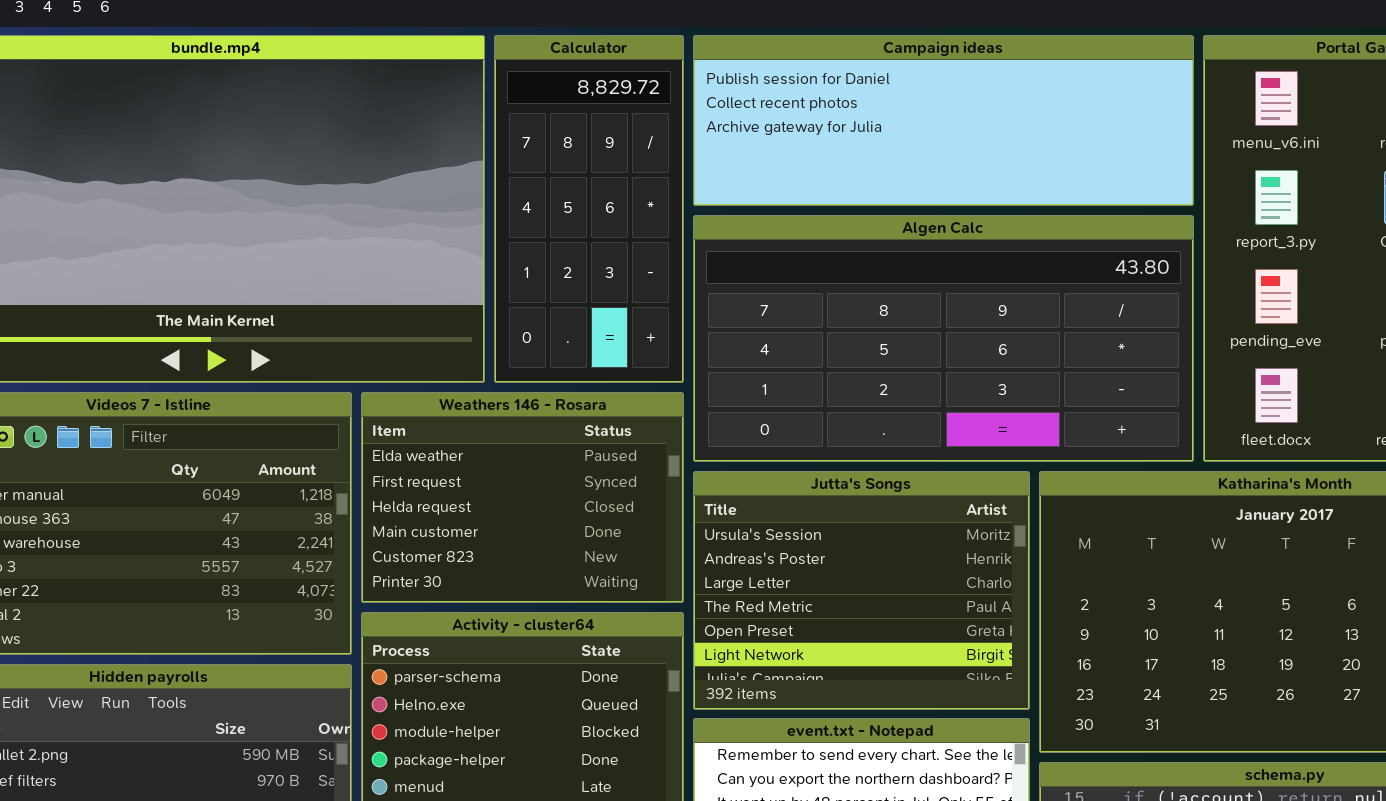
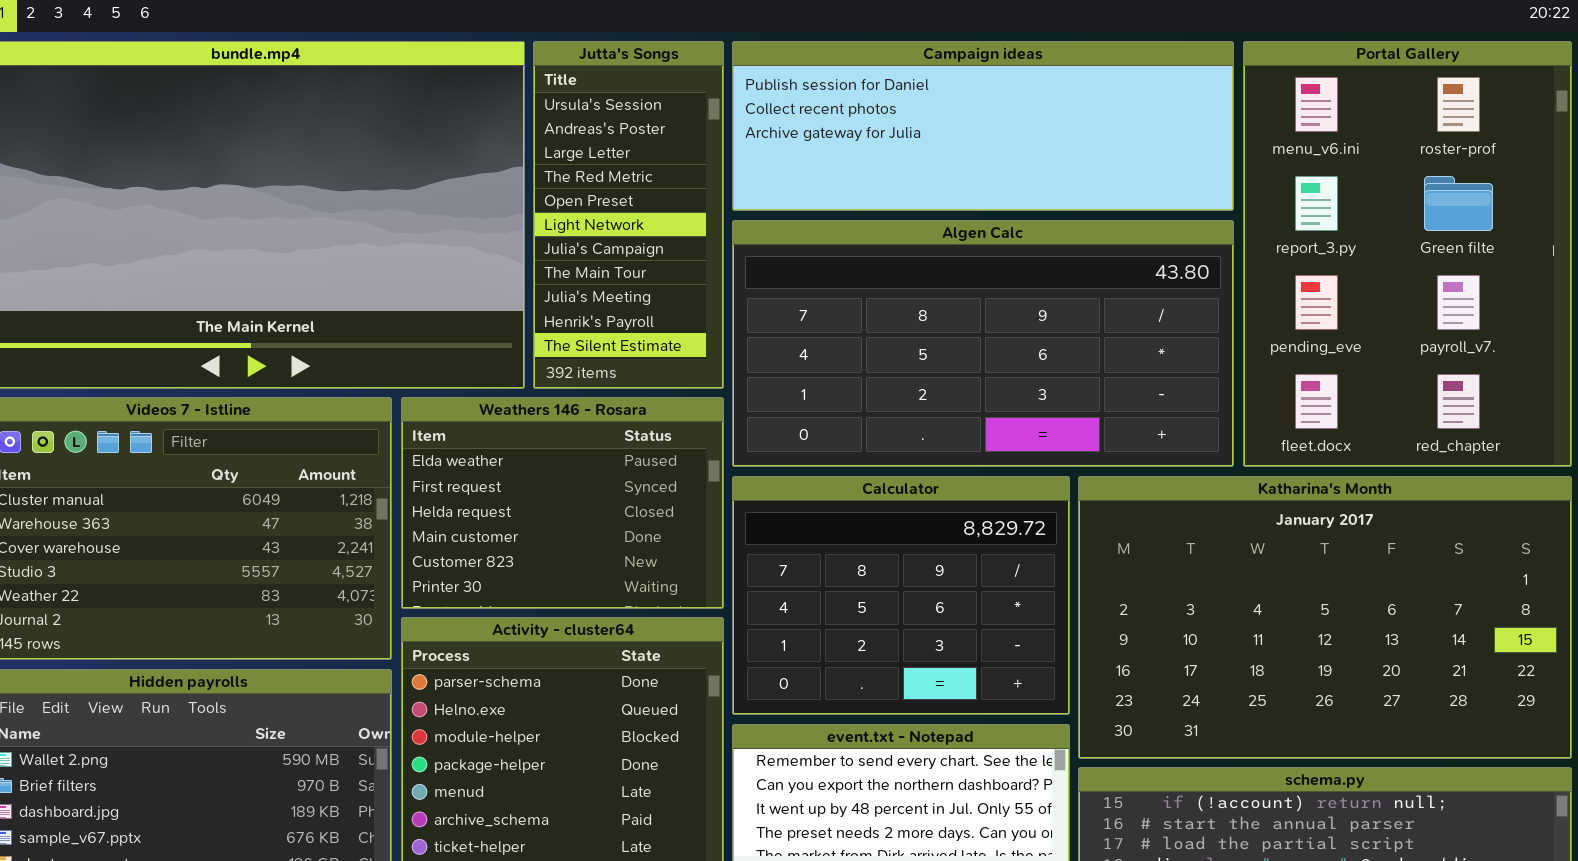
Calculator: [494,35,684,383] -> [732,476,1070,715], moved, resized
Jutta's Songs: [693,471,1030,710] -> [533,41,724,389], moved, resized

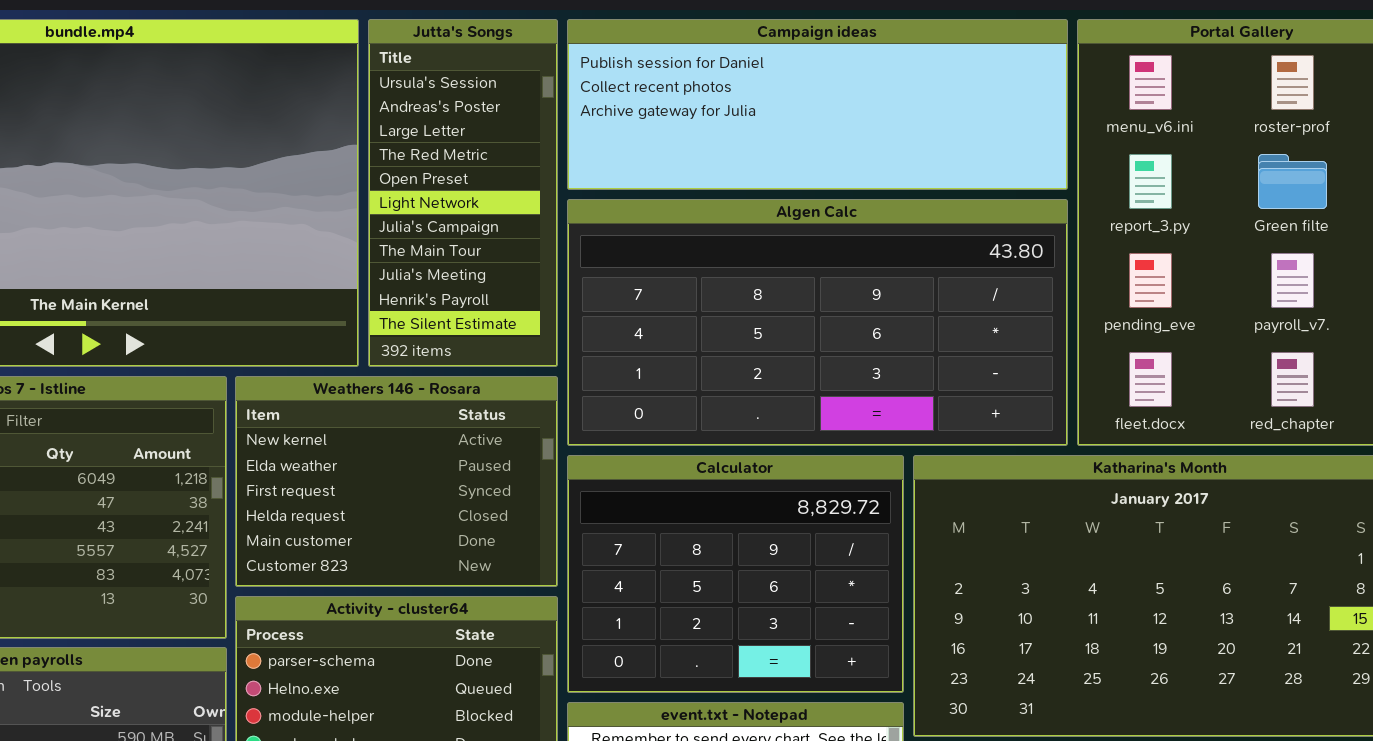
Weathers 146 - Rosara: [401,397,724,609] -> [235,376,558,587], scrolled up 1 row

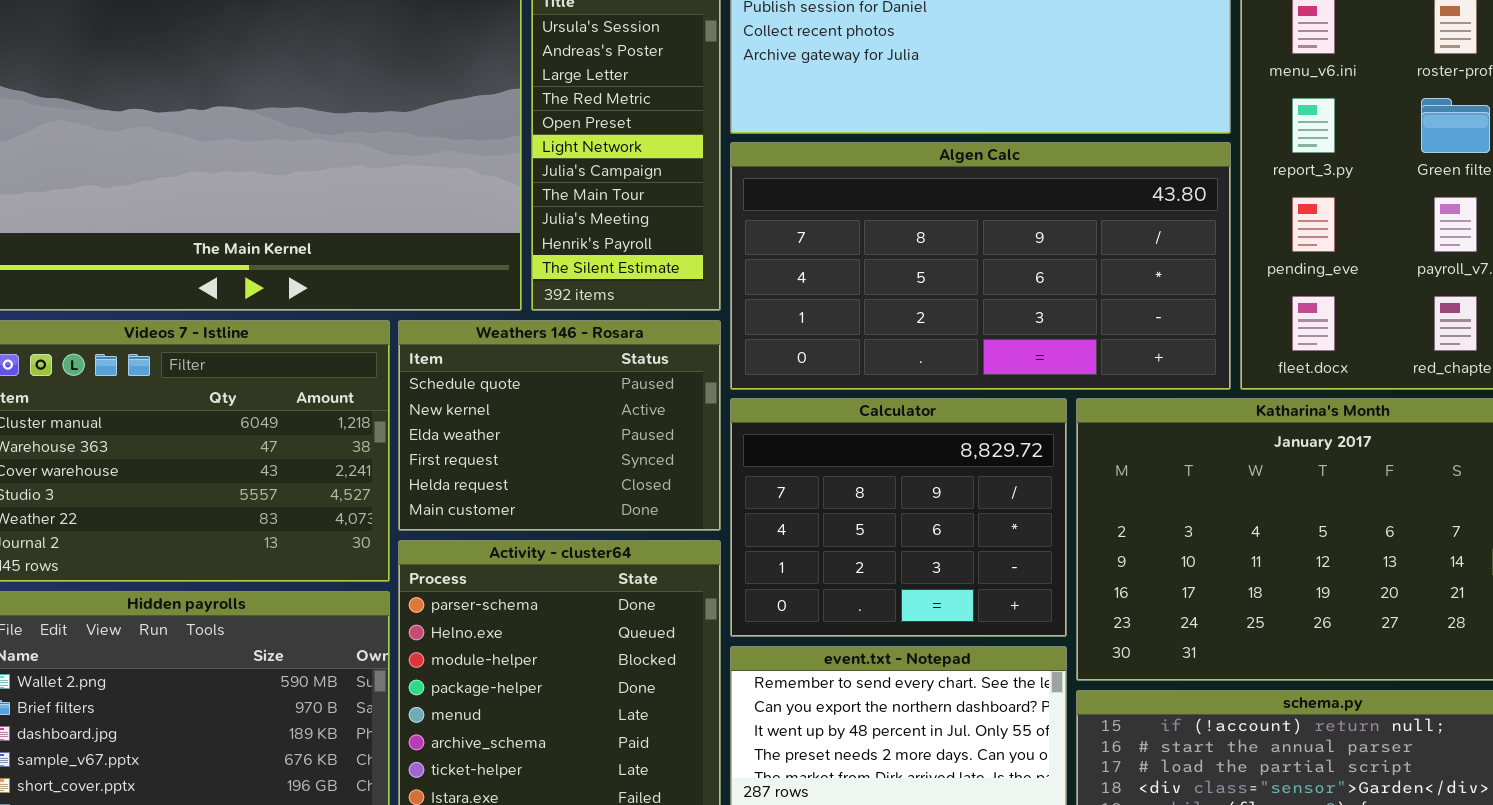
Weathers 146 - Rosara: [235,376,558,587] -> [398,320,721,531], scrolled up 1 row

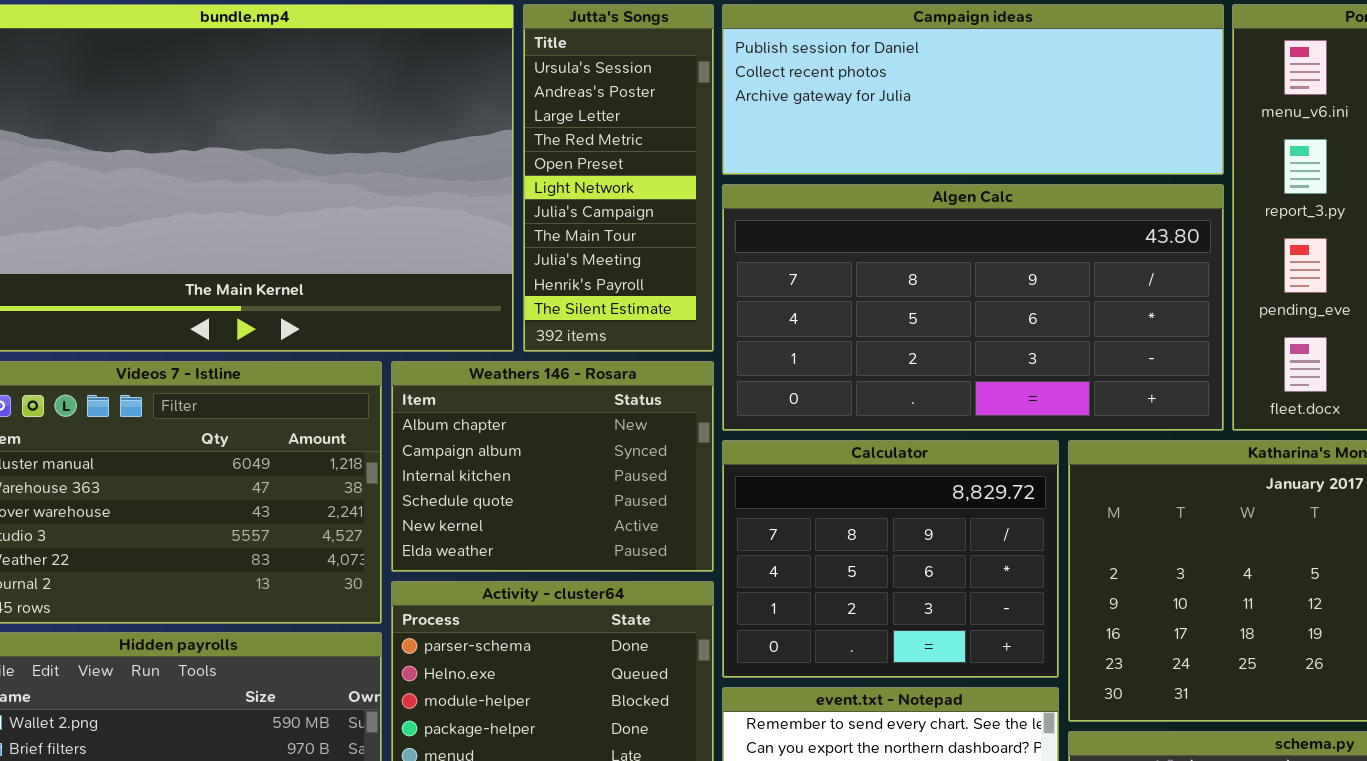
Weathers 146 - Rosara: [398,320,721,531] -> [391,361,714,572], scrolled up 3 rows

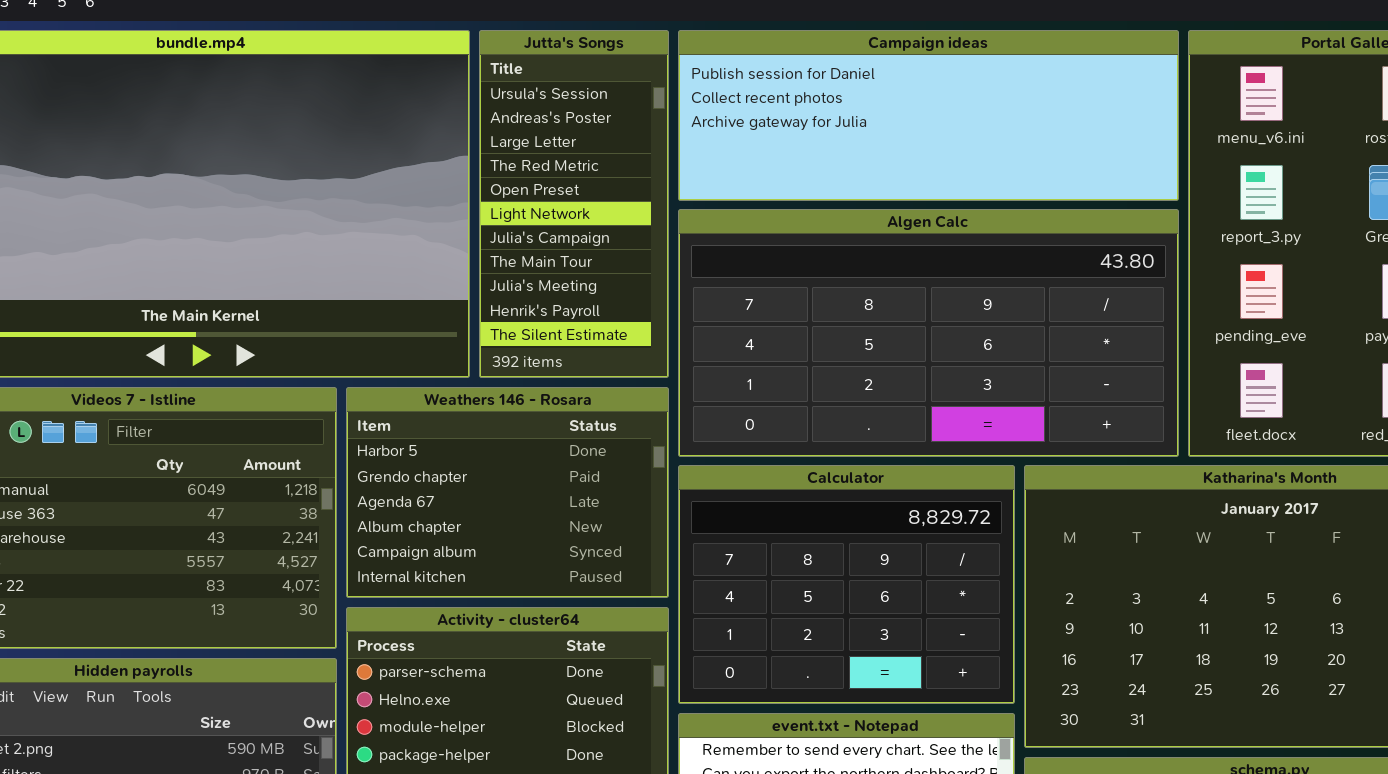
Weathers 146 - Rosara: [391,361,714,572] -> [346,387,669,598], scrolled up 3 rows

